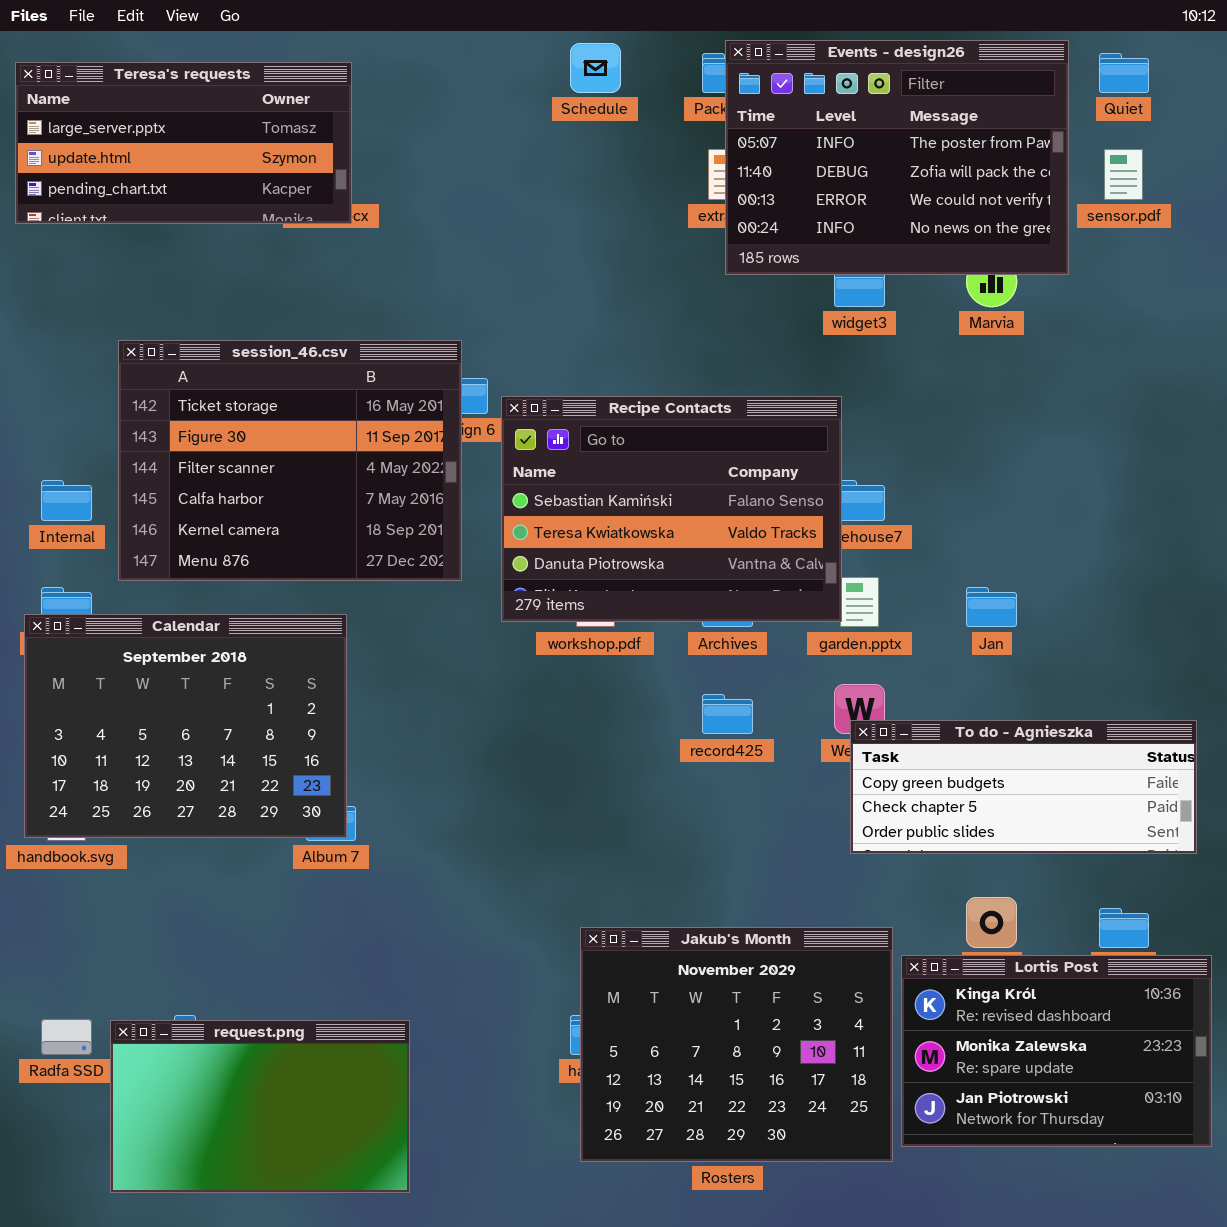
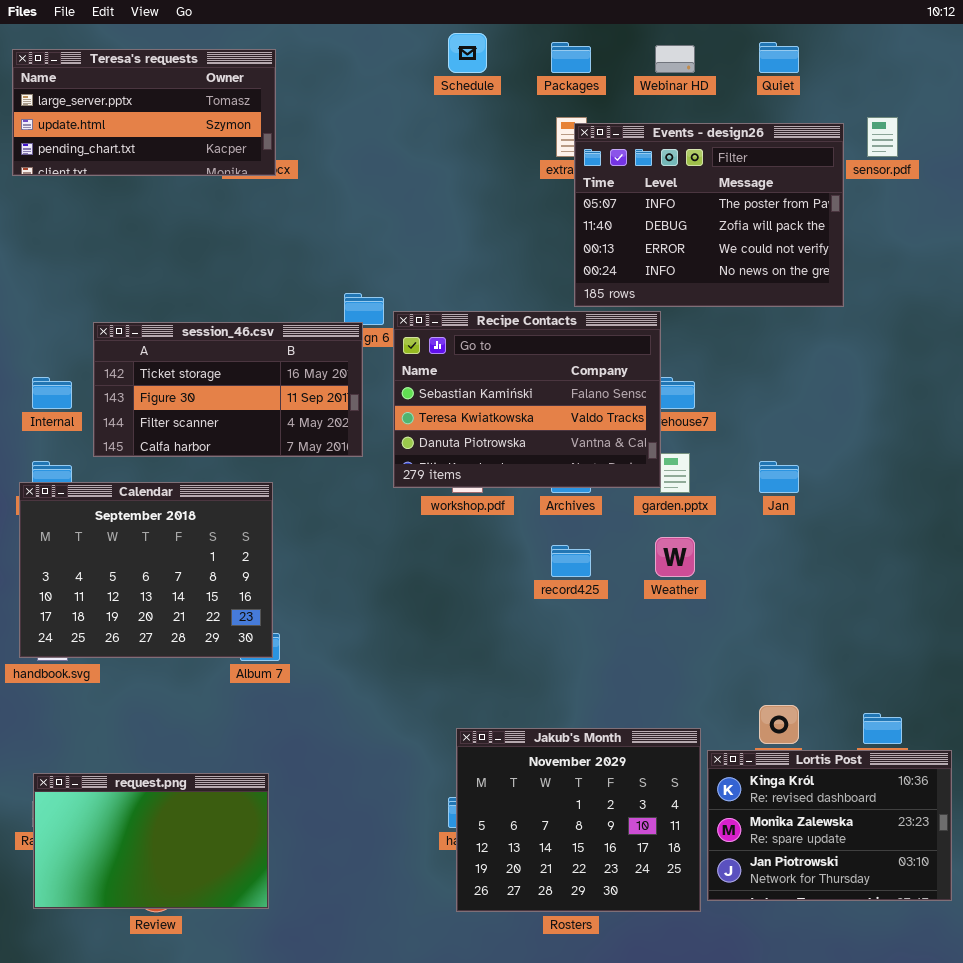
Events - design26: [725,40,1069,275] -> [574,123,844,307], moved
Quiet: [1099,53,1149,93] -> [759,42,799,73], moved
session_46.csv: [118,340,462,581] -> [93,322,363,457], resized
To do - Agnieszka: [850,720,1197,854] -> none, closed
request.png: [110,1020,410,1193] -> [33,773,269,909], moved

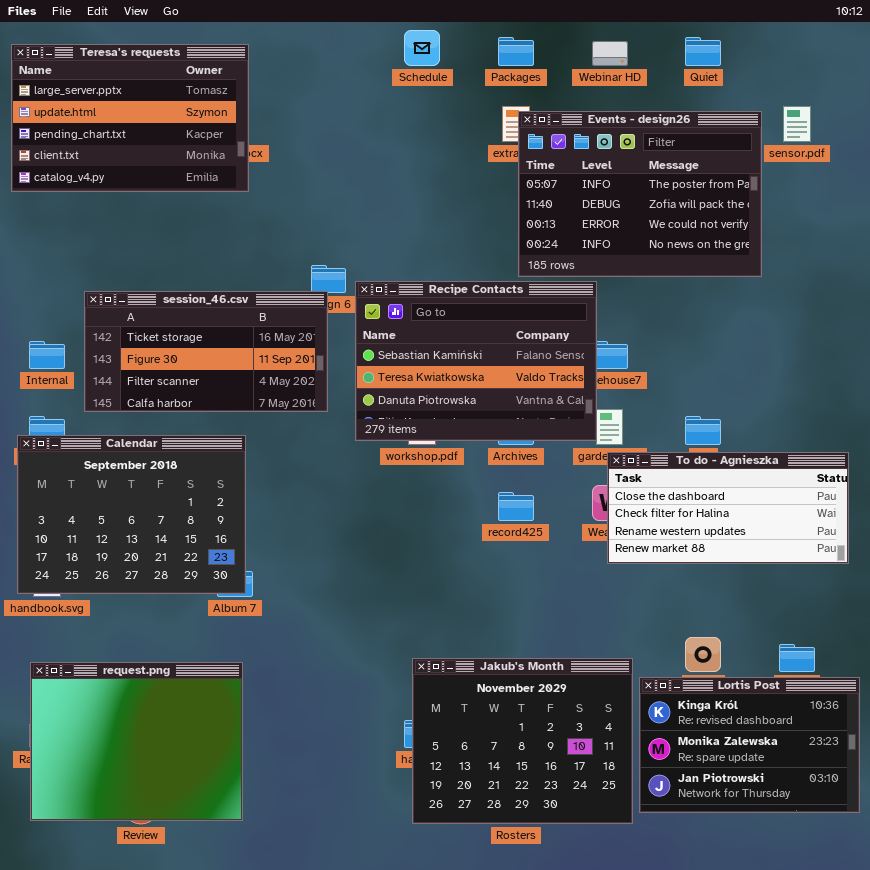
Teresa's requests: [12,49,276,176] -> [11,44,249,192], resized
To do - Agnieszka: none -> [607,452,849,564], opened
request.png: [33,773,269,909] -> [30,662,243,821], resized

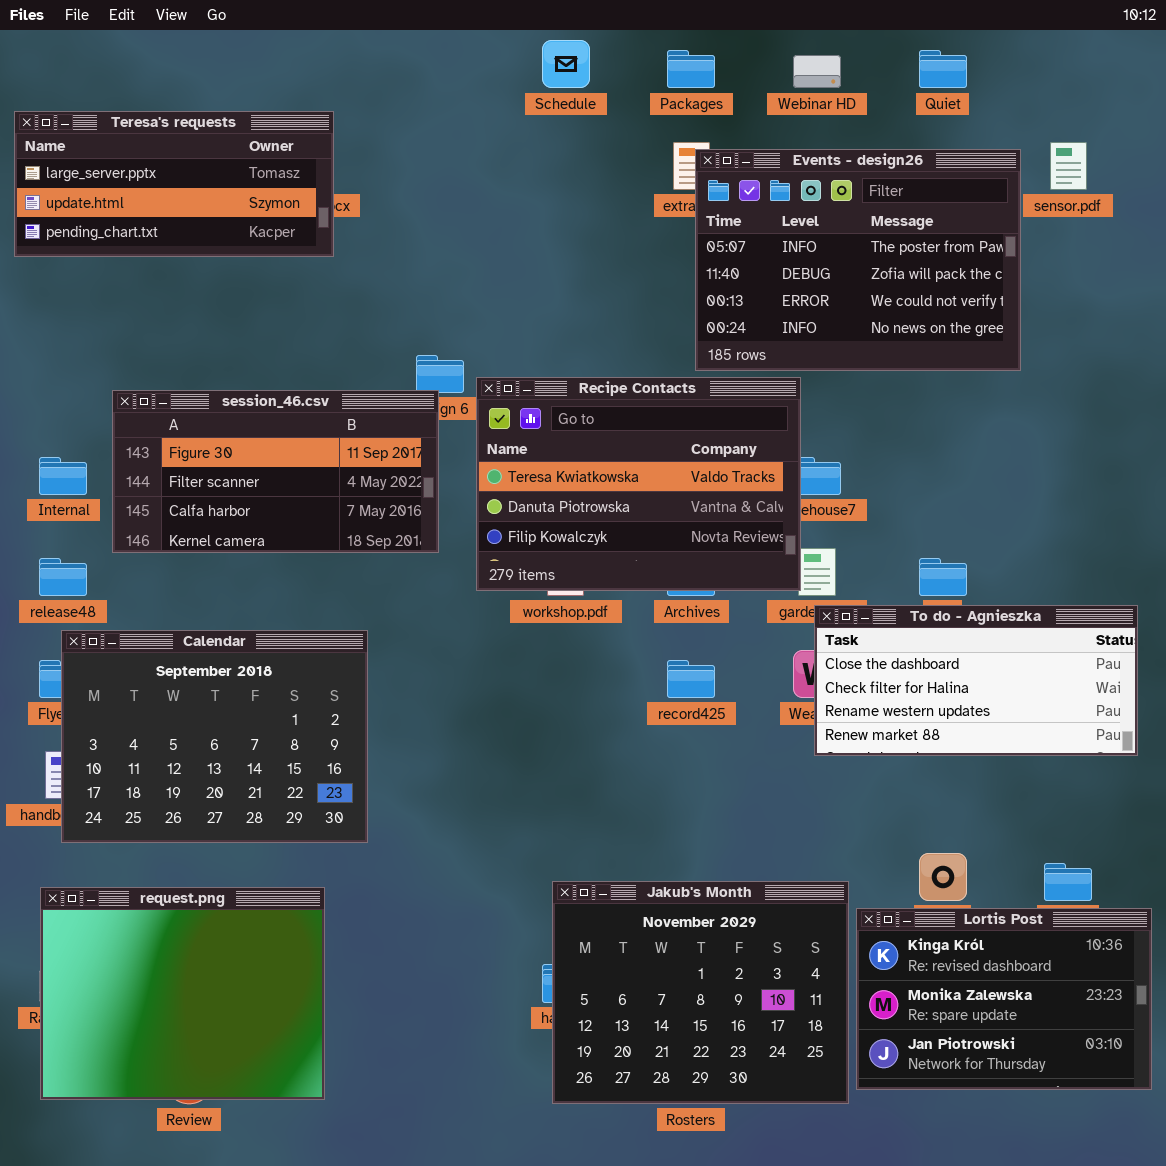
Teresa's requests: [11,44,249,192] -> [14,111,334,257], resized
Recipe Contacts: [355,281,597,441] -> [476,377,801,591], scrolled down 1 row
session_46.csv: [84,291,328,412] -> [112,390,439,553], scrolled down 1 row
Calendar: [17,435,246,594] -> [61,630,368,843], moved

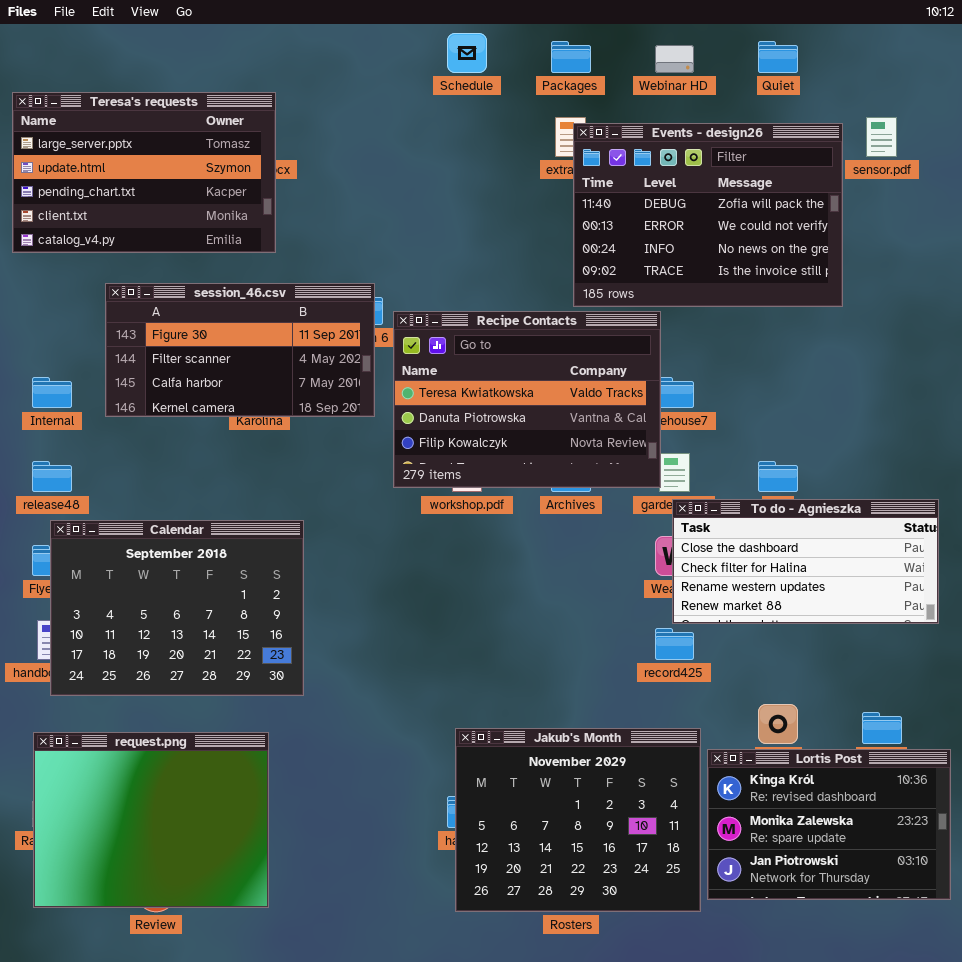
Teresa's requests: [14,111,334,257] -> [12,92,276,253], resized
Events - design26: [695,149,1021,371] -> [573,123,843,307], scrolled down 1 row
session_46.csv: [112,390,439,553] -> [105,283,375,417], moved
record425: [667,660,715,698] -> [655,628,694,660], moved

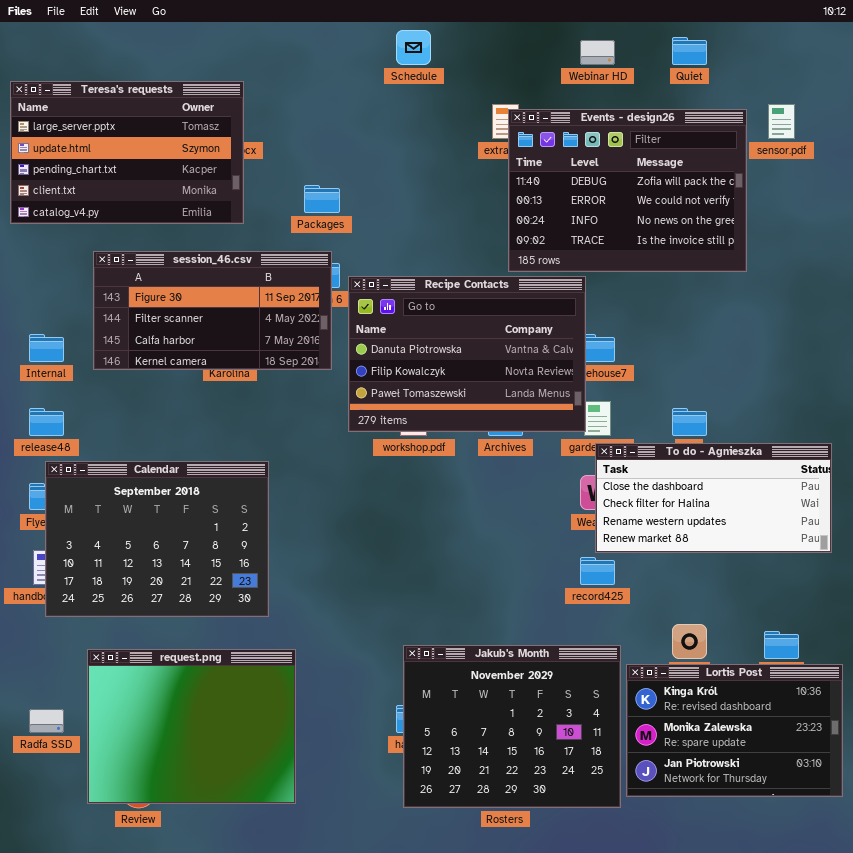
Packages: [551,41,591,73] -> [304,185,340,213], moved
Recipe Contacts: [393,311,661,488] -> [348,276,586,432], scrolled down 1 row
request.png: [33,732,269,908] -> [87,649,296,804], moved

